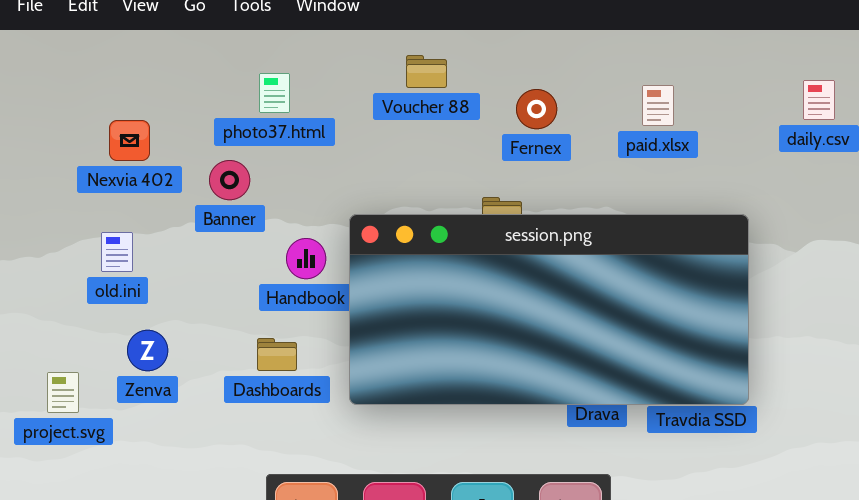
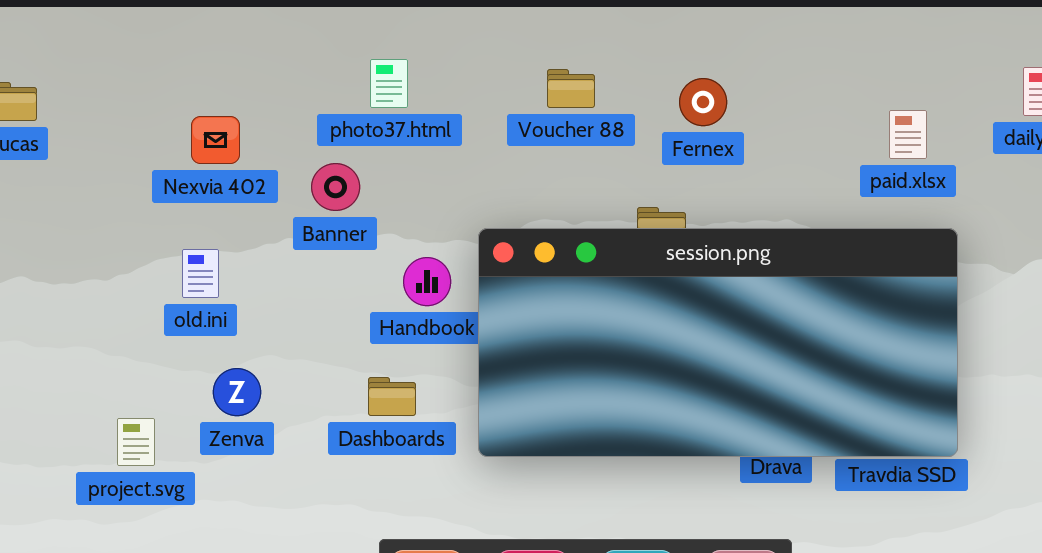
Voucher 88: [406,55,447,88] -> [547,69,595,108], moved
paid.xlsx: [642,85,674,126] -> [889,110,927,159], moved

